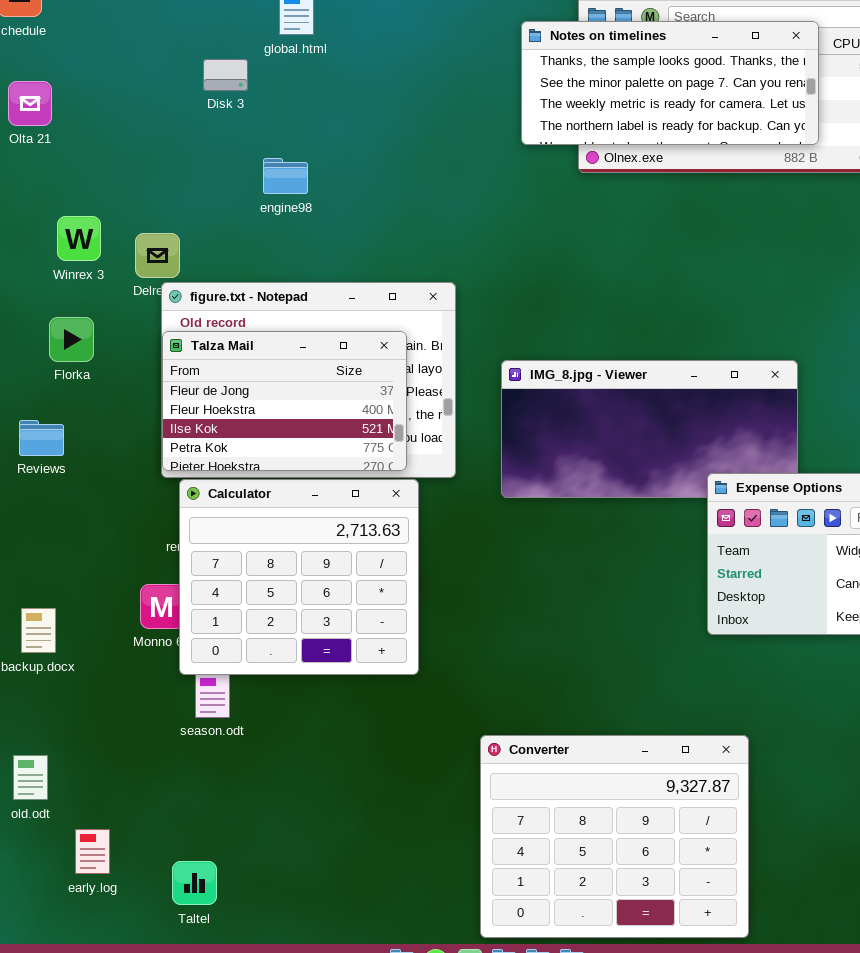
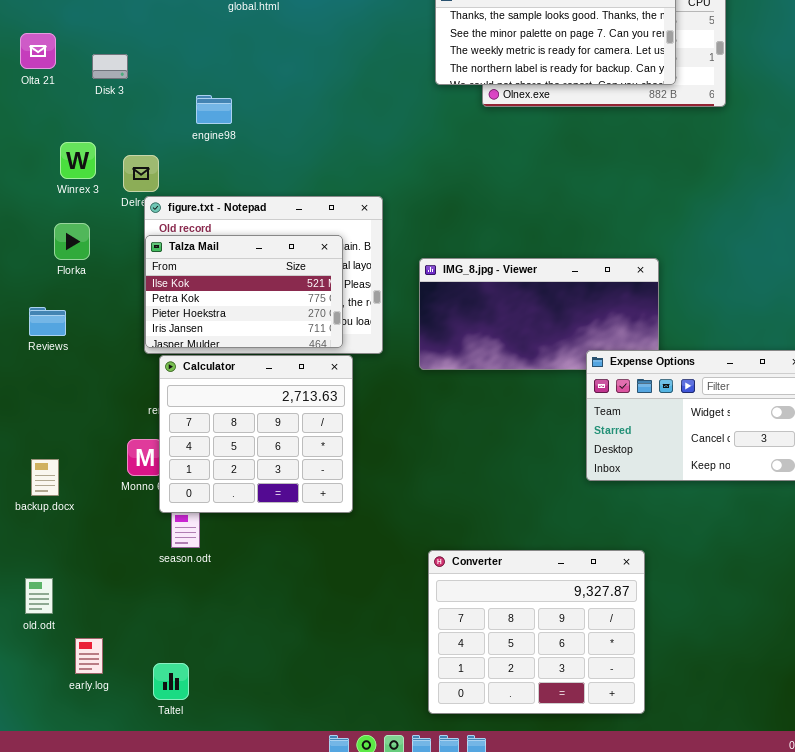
Disk 3: [203,59,248,91] -> [92,54,128,79], moved
engine98: [263,158,308,194] -> [196,95,232,124], moved
Talza Mail: [162,331,407,471] -> [145,235,343,348], scrolled down 2 rows
Converter: [480,735,749,938] -> [428,550,645,714], moved

